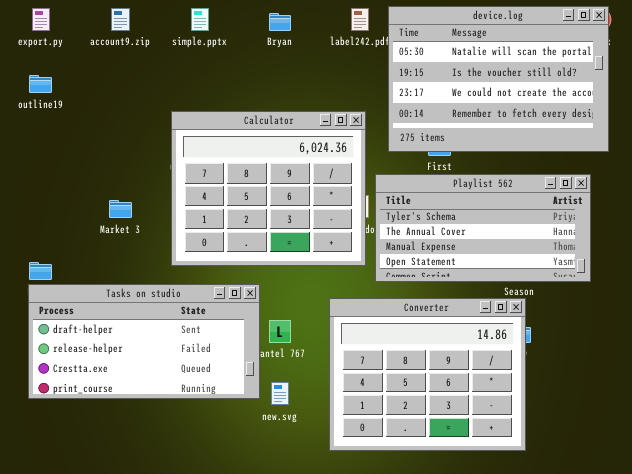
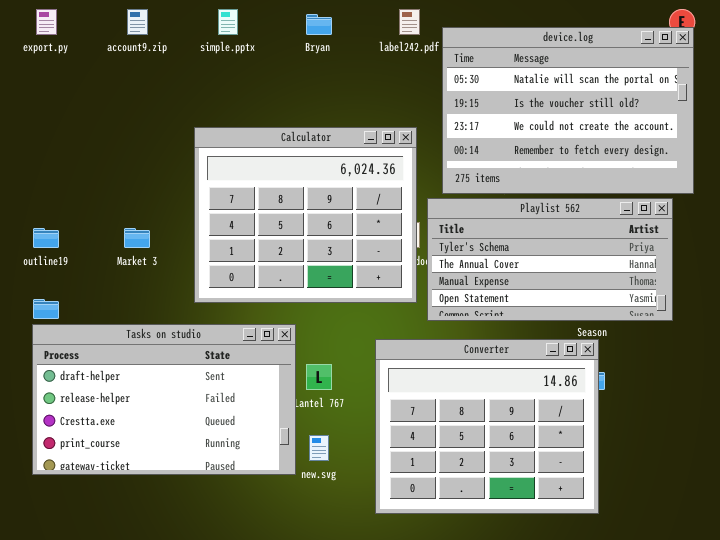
device.log: [388,6,609,152] -> [442,27,694,194], moved
outline19: [29,75,52,93] -> [33,228,59,248], moved
Tasks on studio: [28,284,260,399] -> [32,324,296,475], resized

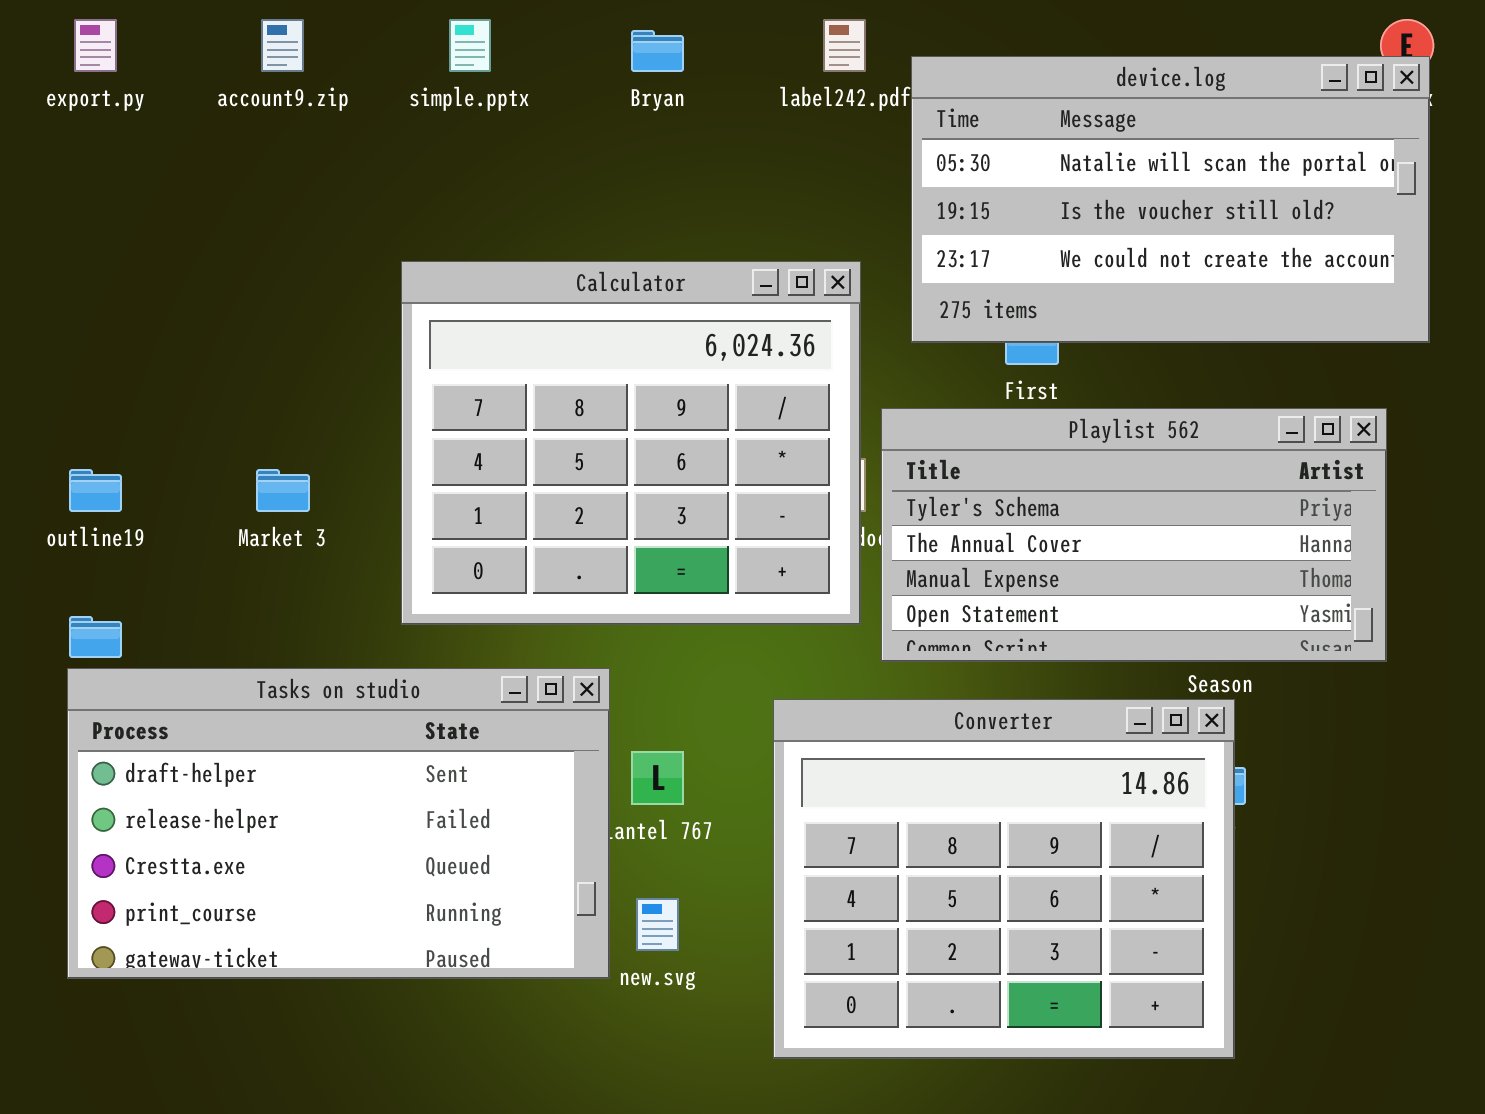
device.log: [442,27,694,194] -> [911,56,1430,343], resized

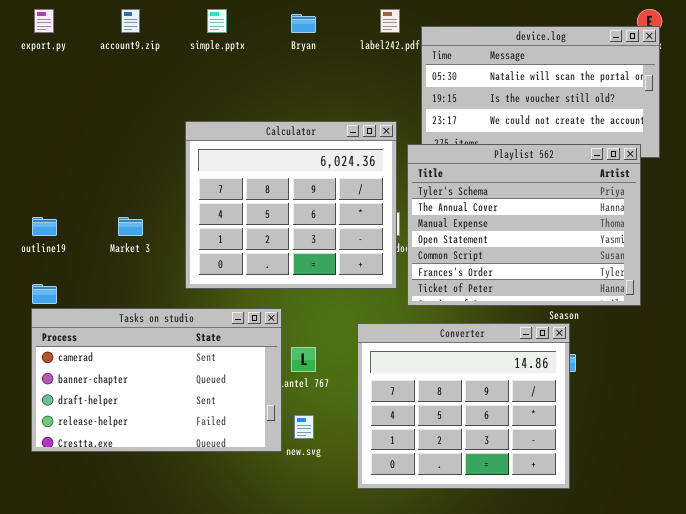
Playlist 562: [881,408,1387,662] -> [407,144,641,306], resized
Tasks on studio: [67,668,610,979] -> [31,308,282,452], scrolled up 2 rows

